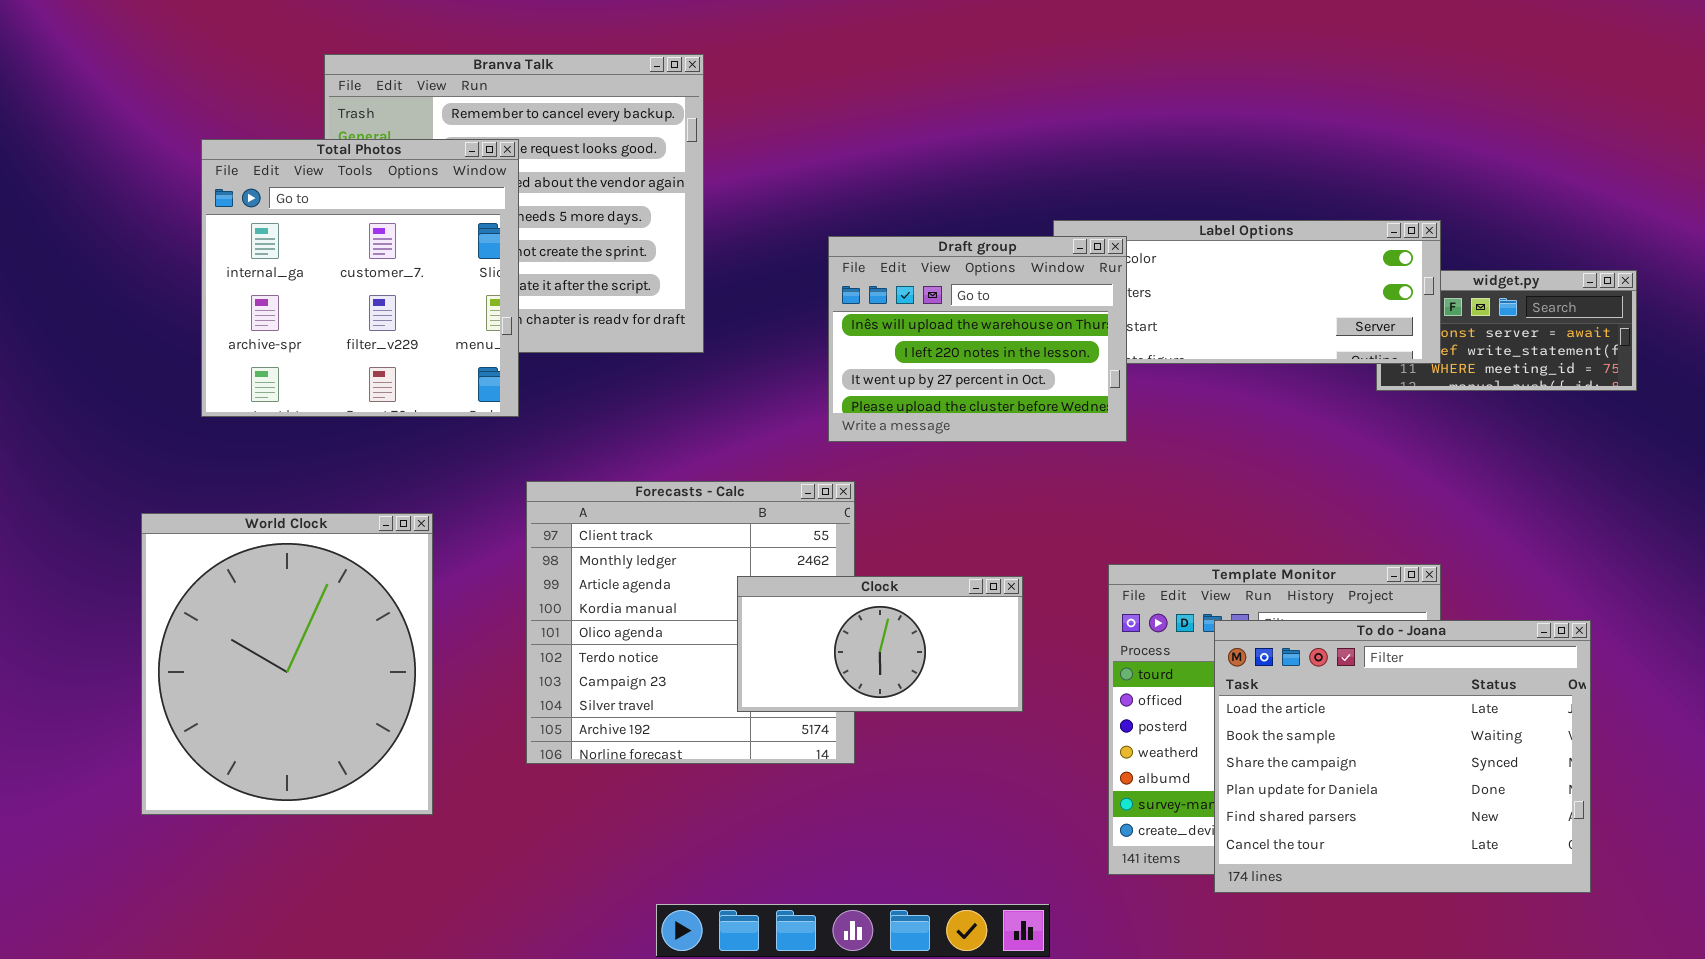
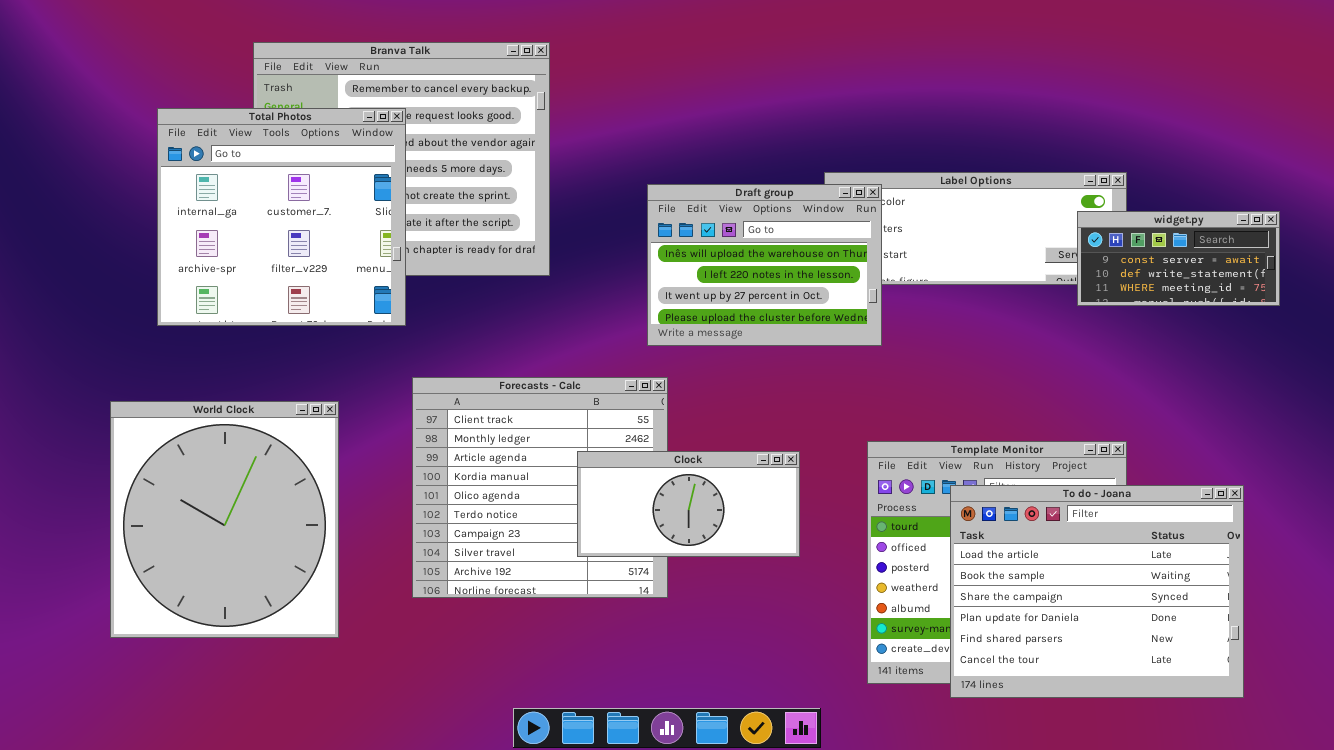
widget.py: [1376,270,1637,391] -> [1077,211,1280,306], raised

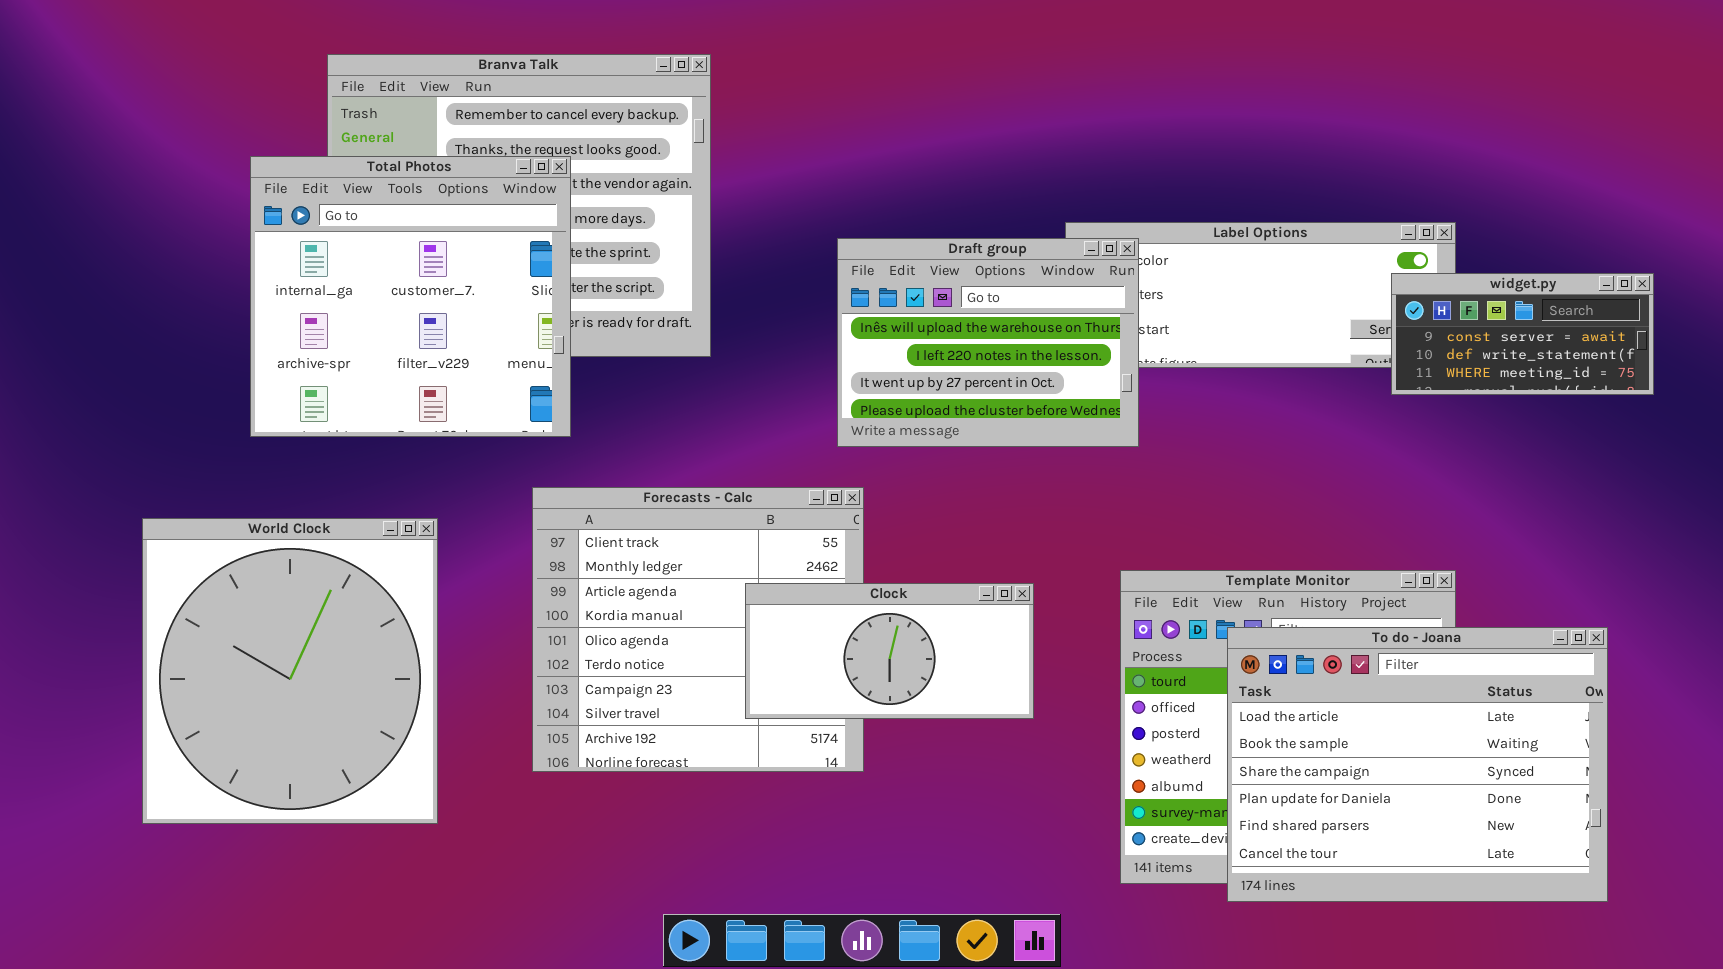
Total Photos: [157,108,406,326] -> [250,156,571,437], moved

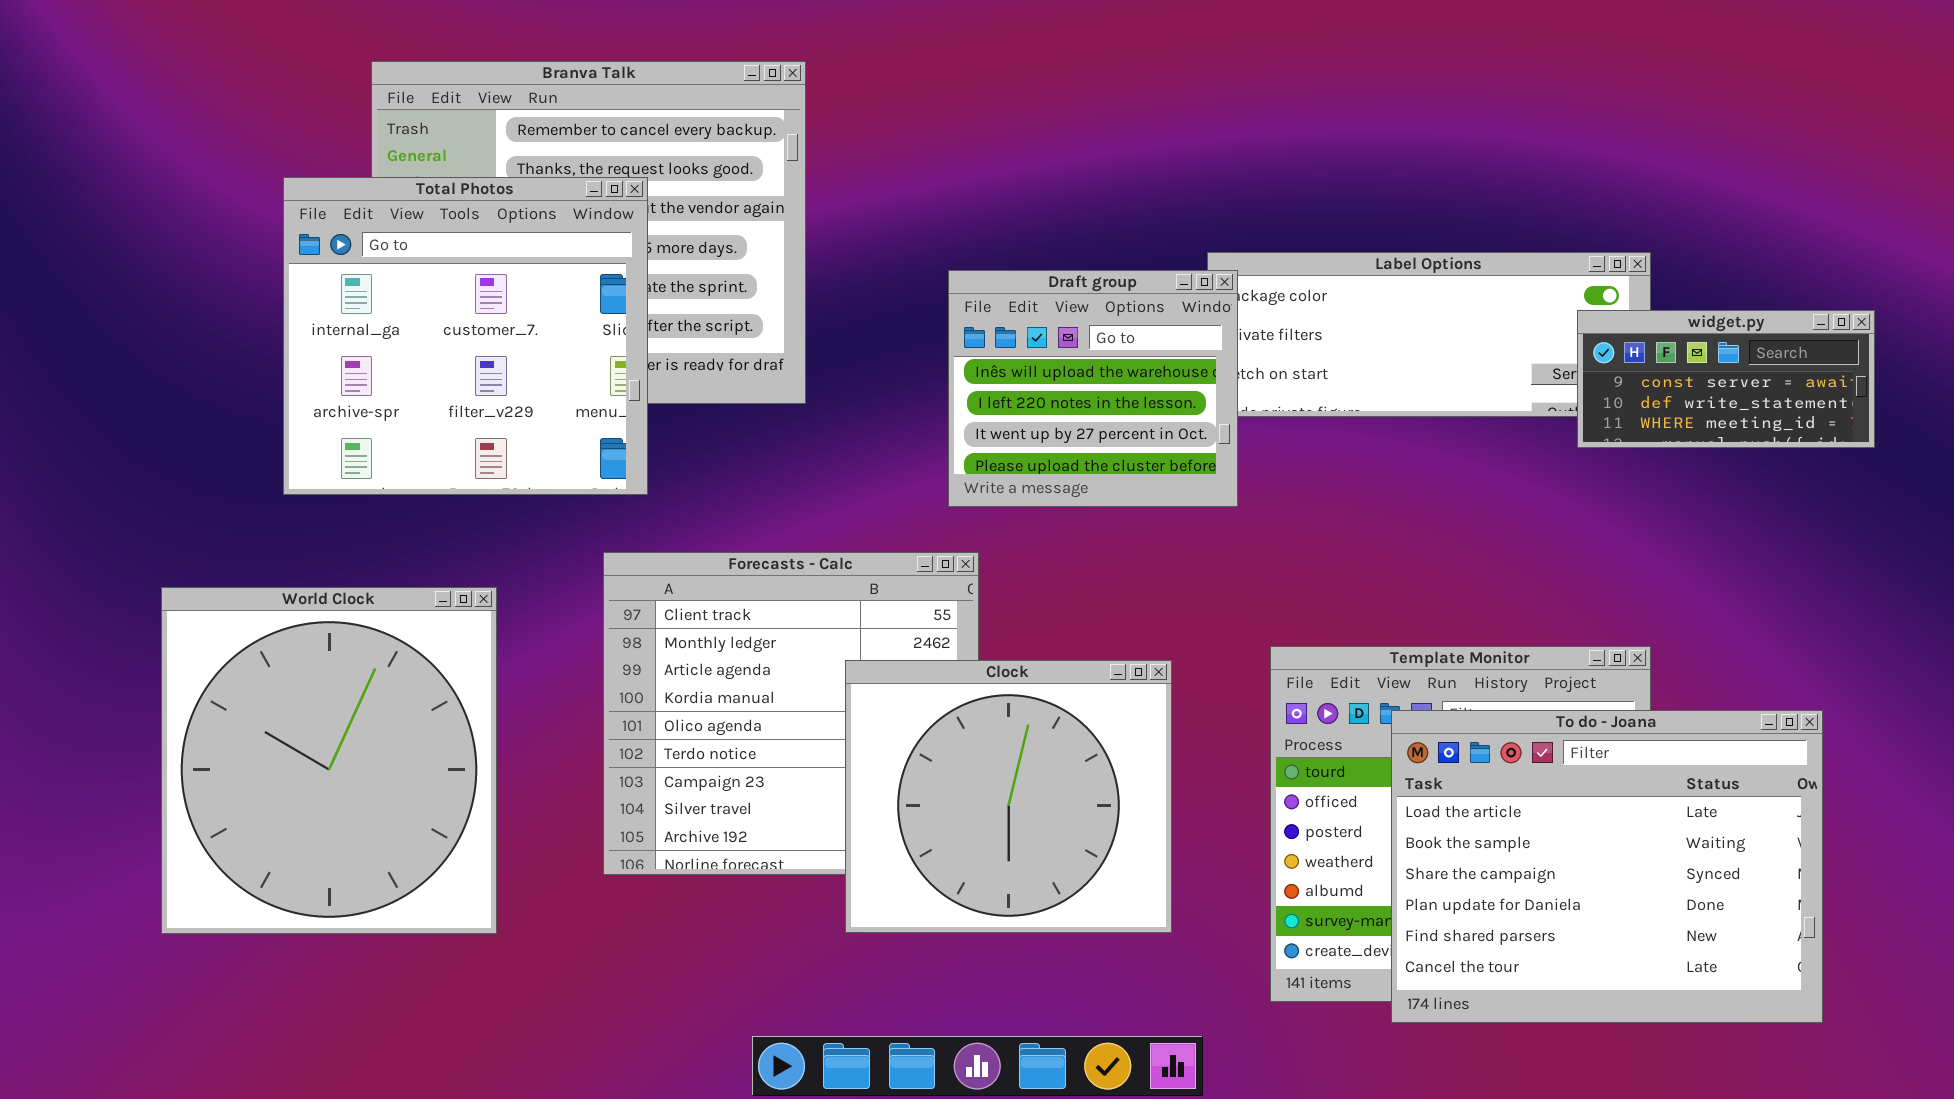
Draft group: [837,238,1139,447] -> [948,270,1238,507], resized
Clock: [745,583,1034,719] -> [845,660,1172,933], resized

